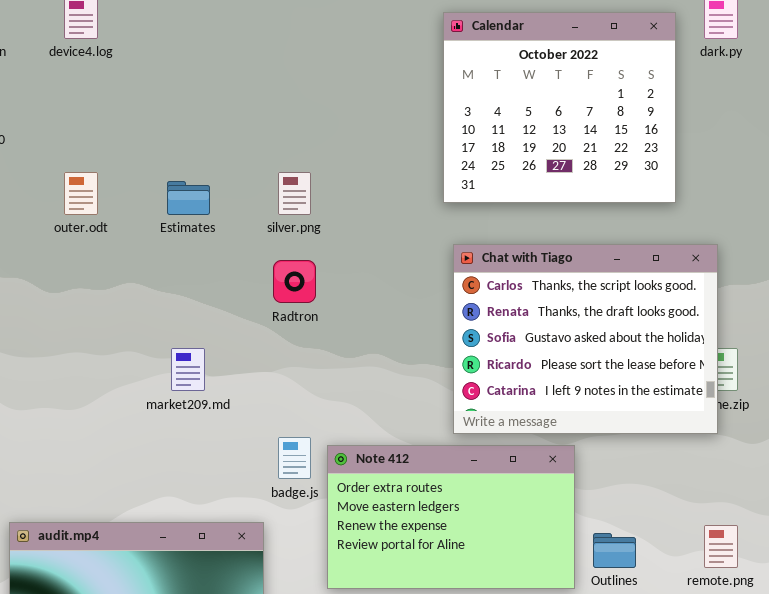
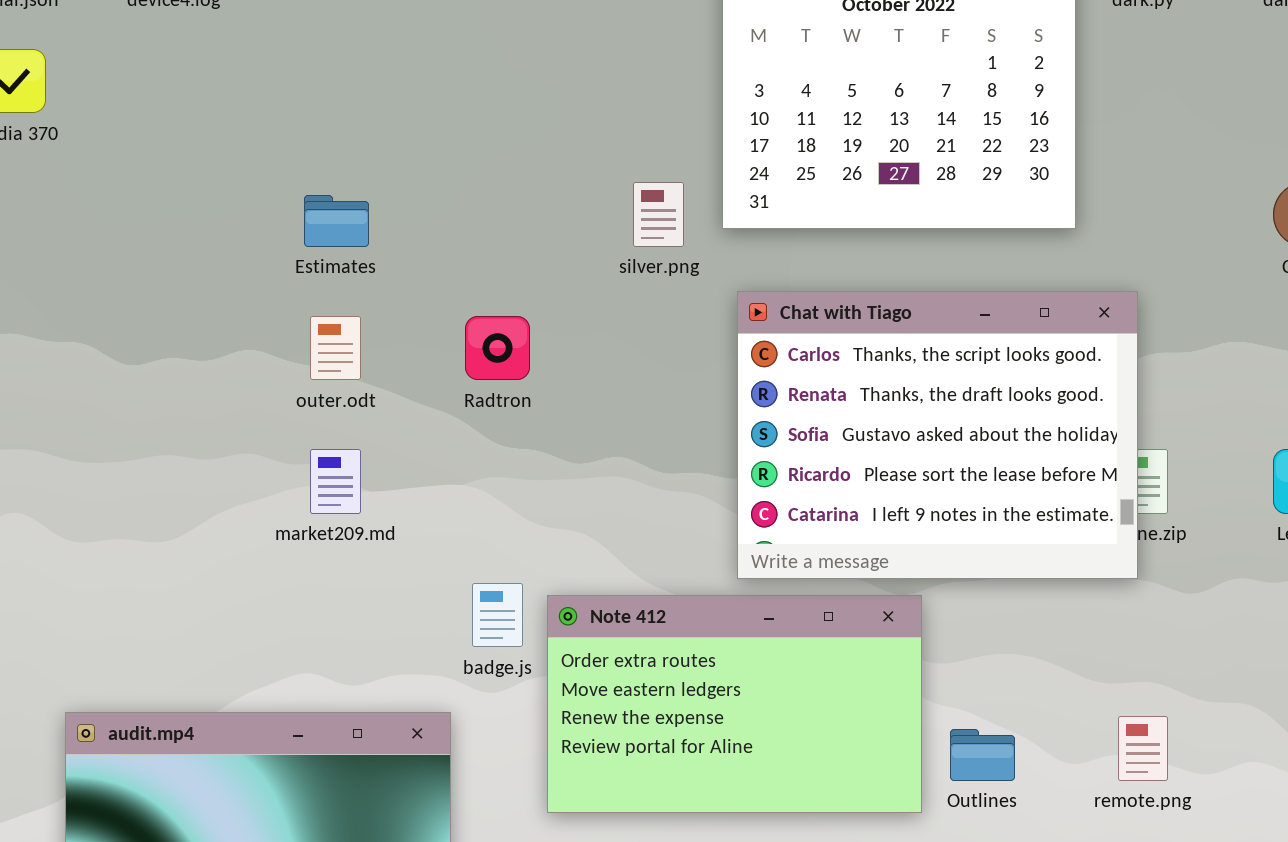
outer.odt: [64,172,98,215] -> [310,316,361,380], moved
silver.png: [278,172,311,215] -> [633,182,684,247], moved

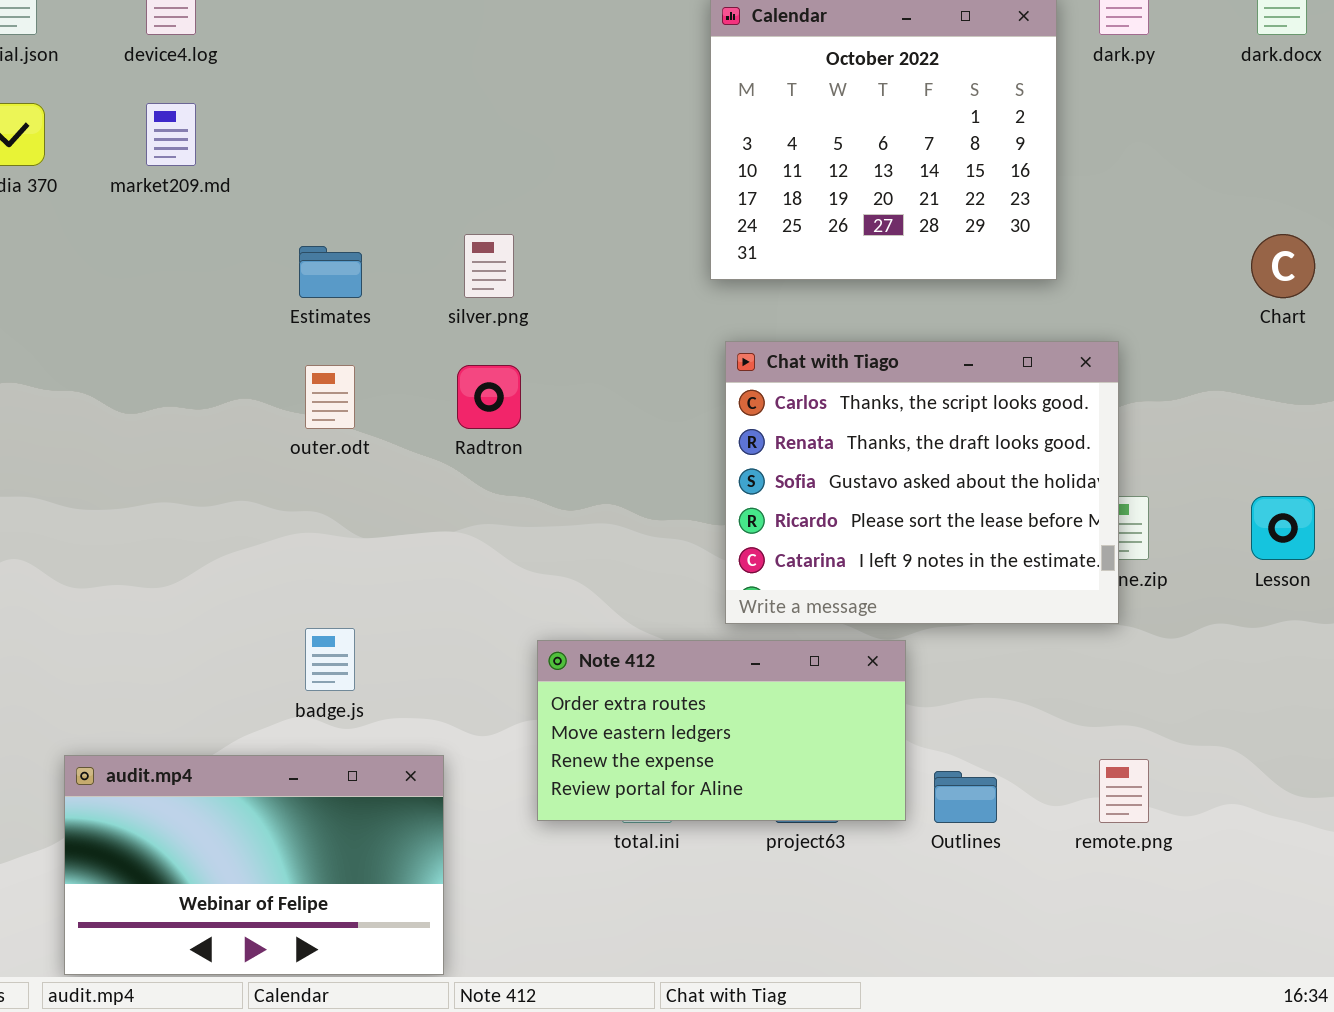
silver.png: [633,182,684,247] -> [464,234,514,298], moved
market209.md: [310,449,361,514] -> [146,103,196,166], moved
badge.js: [472,583,523,647] -> [305,628,355,691], moved
Note 412: [547,595,922,813] -> [537,640,906,821], resized

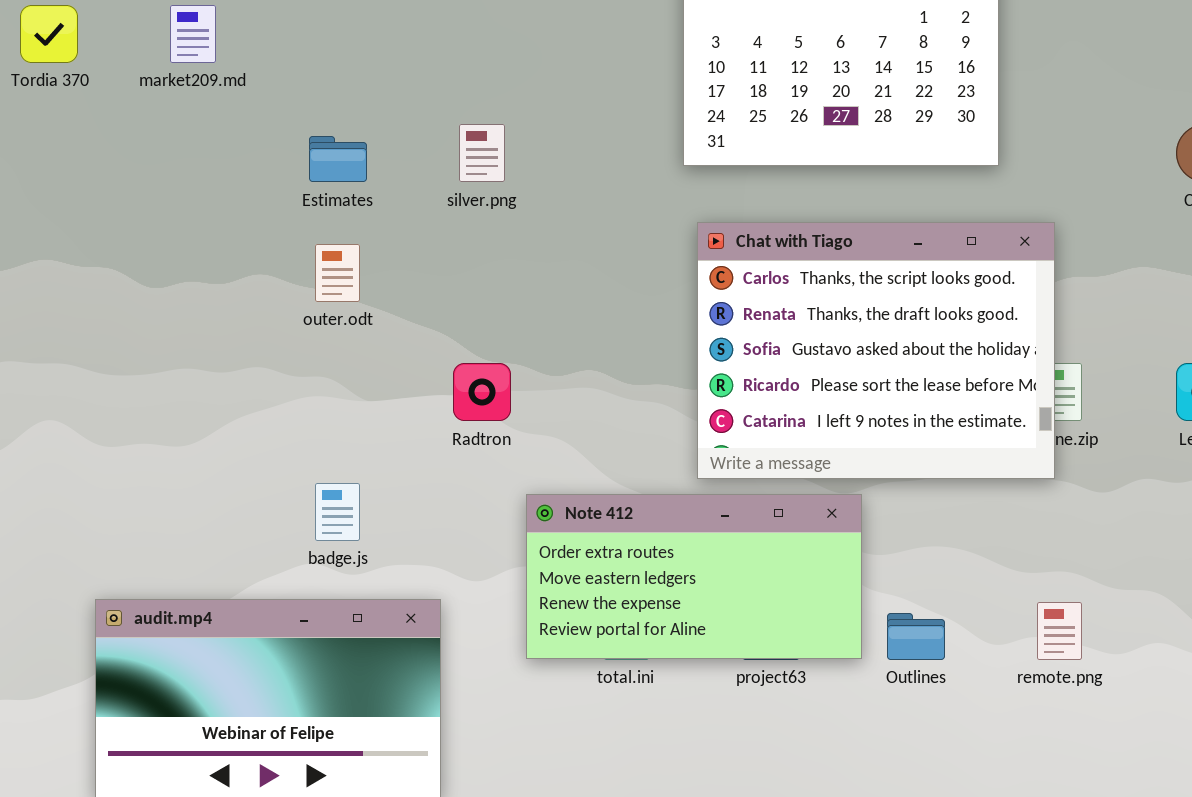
Radtron: [457,365,521,429] -> [453,363,511,421], moved

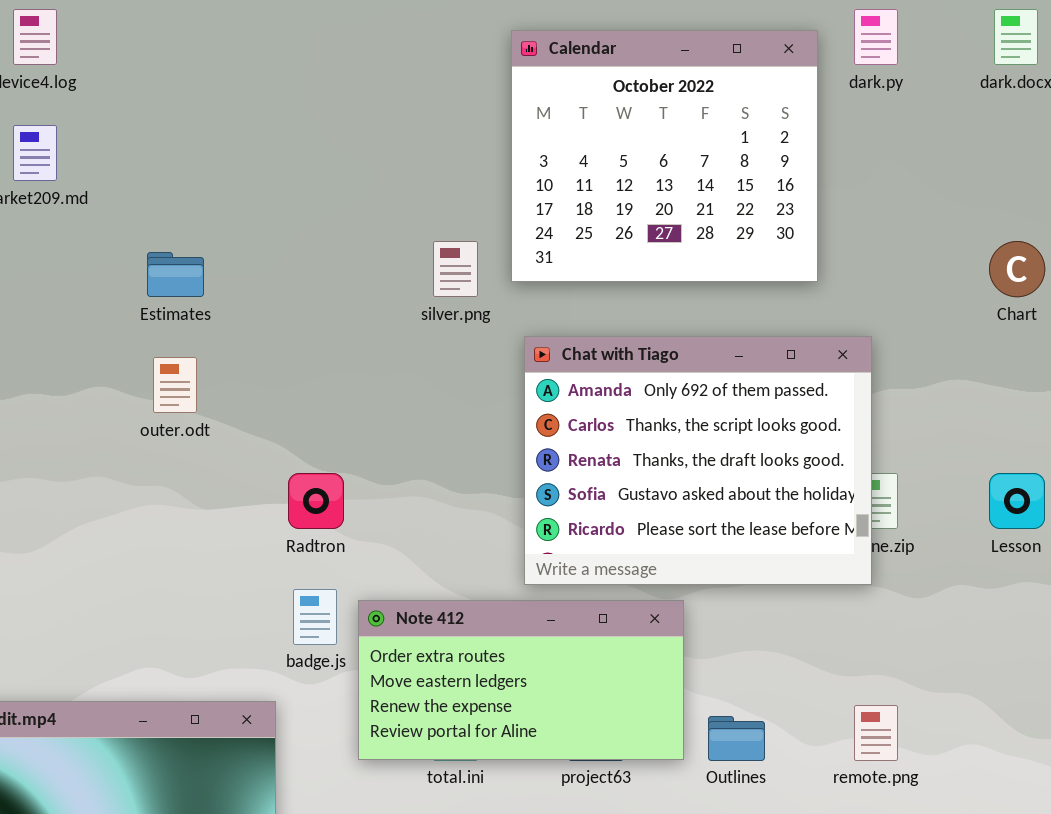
silver.png: [459,124,505,182] -> [433,241,478,297], moved
Chat with Tiago: [697,222,1055,479] -> [524,336,872,585], scrolled up 1 row
badge.js: [315,483,360,541] -> [293,589,337,645], moved

